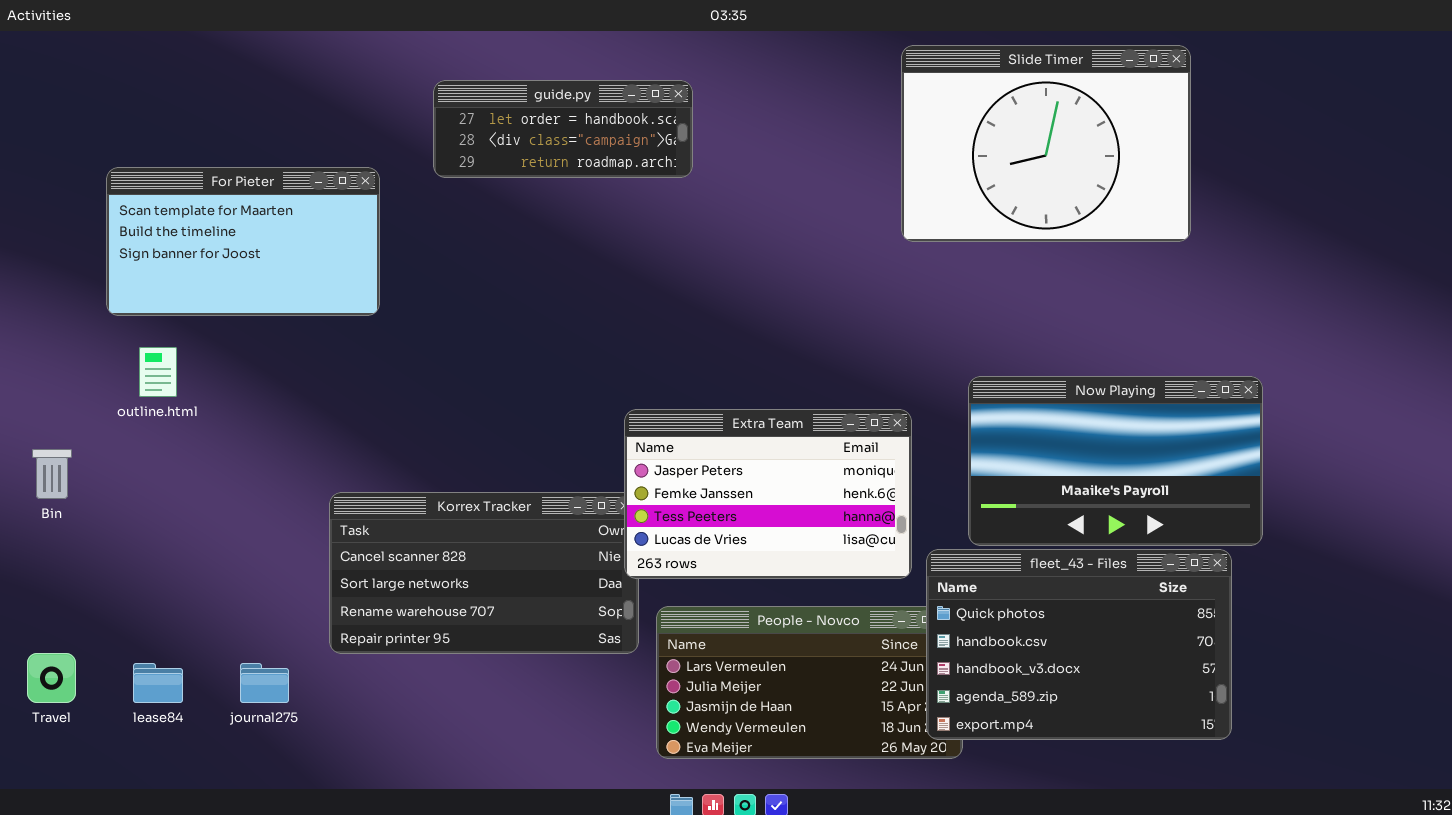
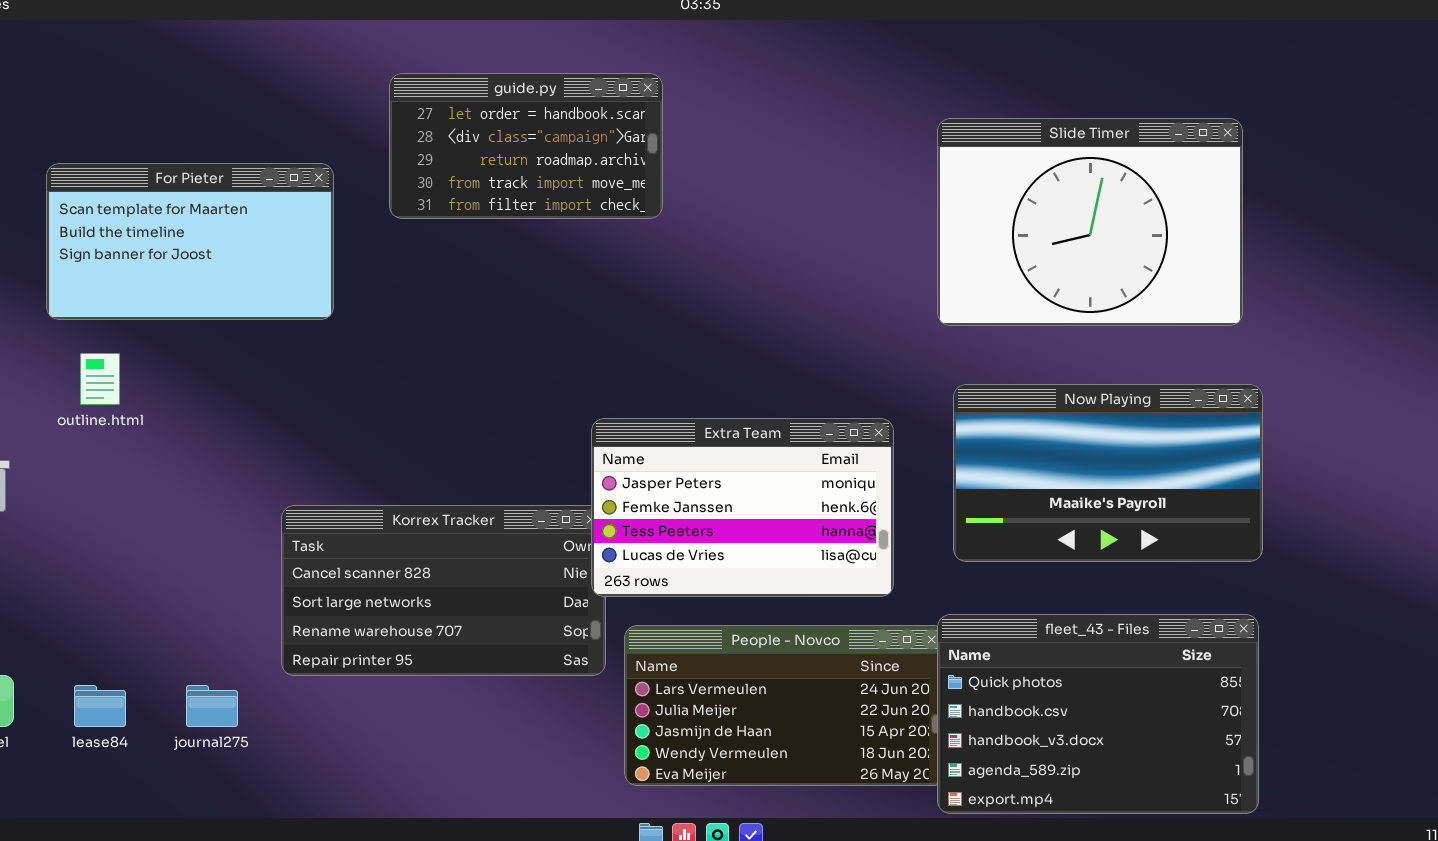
Slide Timer: [901,45,1191,242] -> [937,118,1243,326], moved
guide.py: [433,80,693,178] -> [389,73,663,219], resized
fleet_43 - Files: [926,549,1232,740] -> [937,614,1259,814], moved

